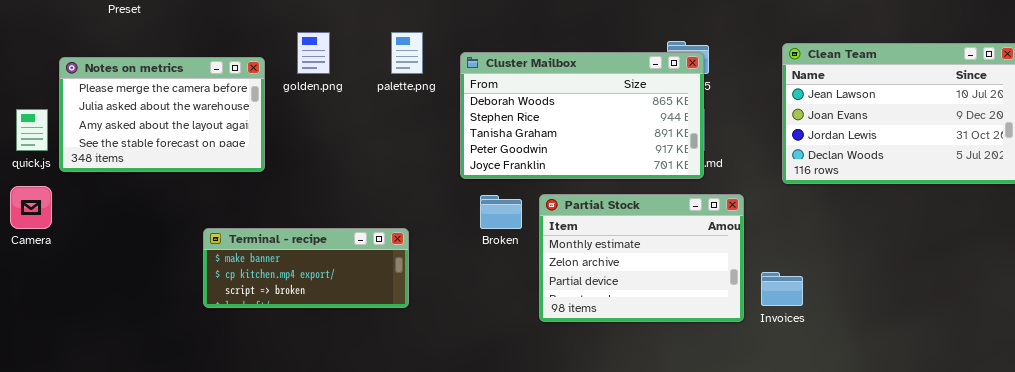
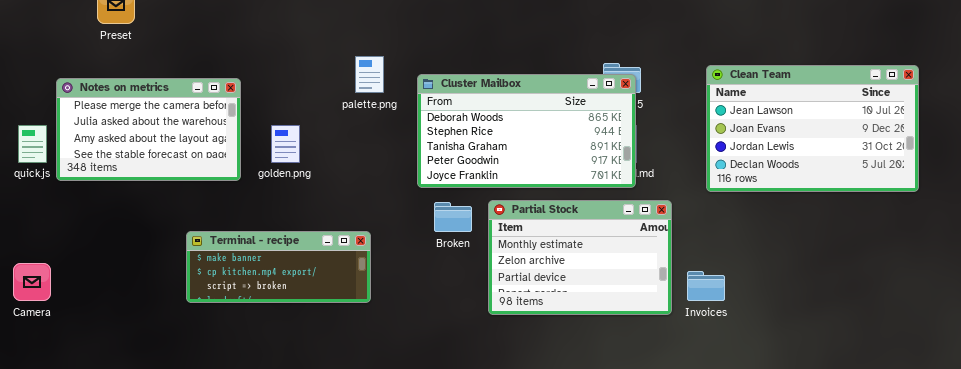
golden.png: [297,32,330,74] -> [271,125,300,163], moved
Camera: [10,186,52,229] -> [13,263,51,301], moved

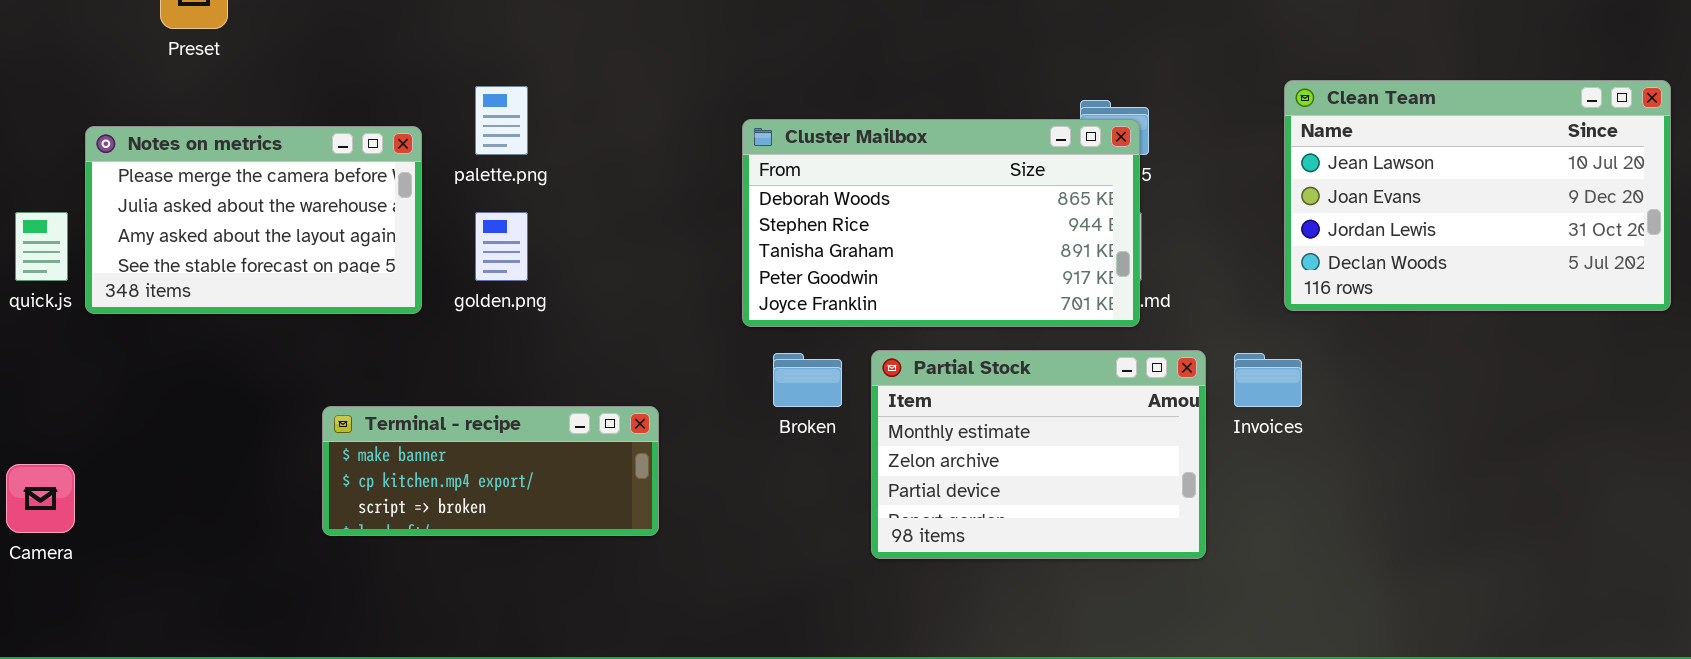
palette.png: [355,56,384,93] -> [475,86,528,155], moved
Clean Team: [706,65,919,192] -> [1284,80,1671,311], moved
Invoices: [687,271,725,301] -> [1234,353,1302,407], moved

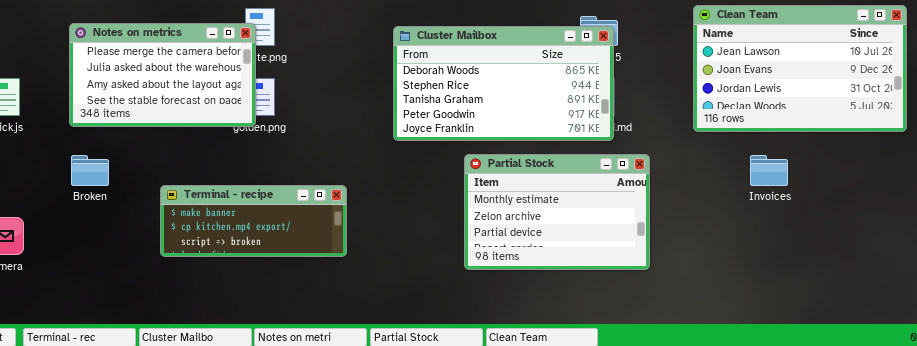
Notes on metrics: [85,126,422,314] -> [69,23,256,127], moved
Broken: [773,353,842,407] -> [71,155,109,186], moved
Invoices: [1234,353,1302,407] -> [750,155,788,186], moved

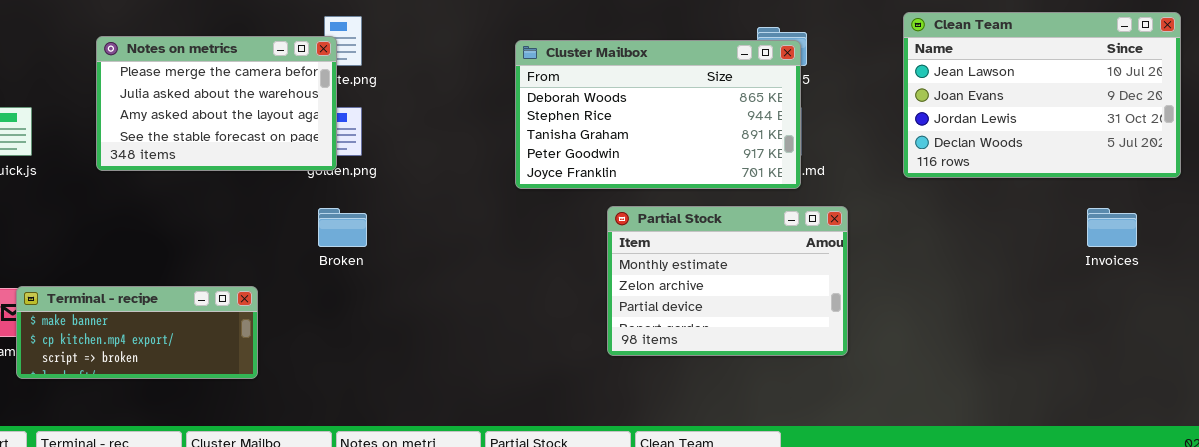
Broken: [71,155,109,186] -> [318,208,367,247], moved
Invoices: [750,155,788,186] -> [1087,208,1137,247], moved
Terminal - recipe: [160,185,347,257] -> [16,286,258,379], moved

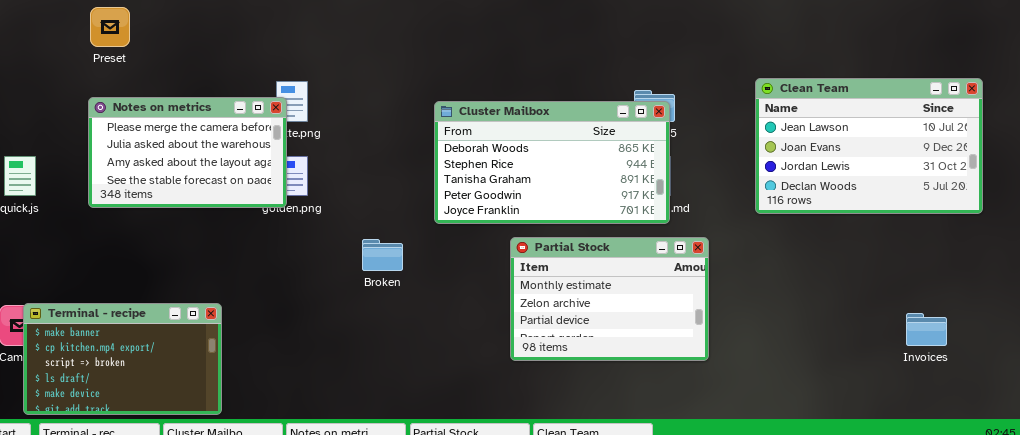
Broken: [318,208,367,247] -> [362,239,403,271], moved
Invoices: [1087,208,1137,247] -> [906,313,947,346], moved
Terminal - recipe: [16,286,258,379] -> [23,303,222,415], resized

